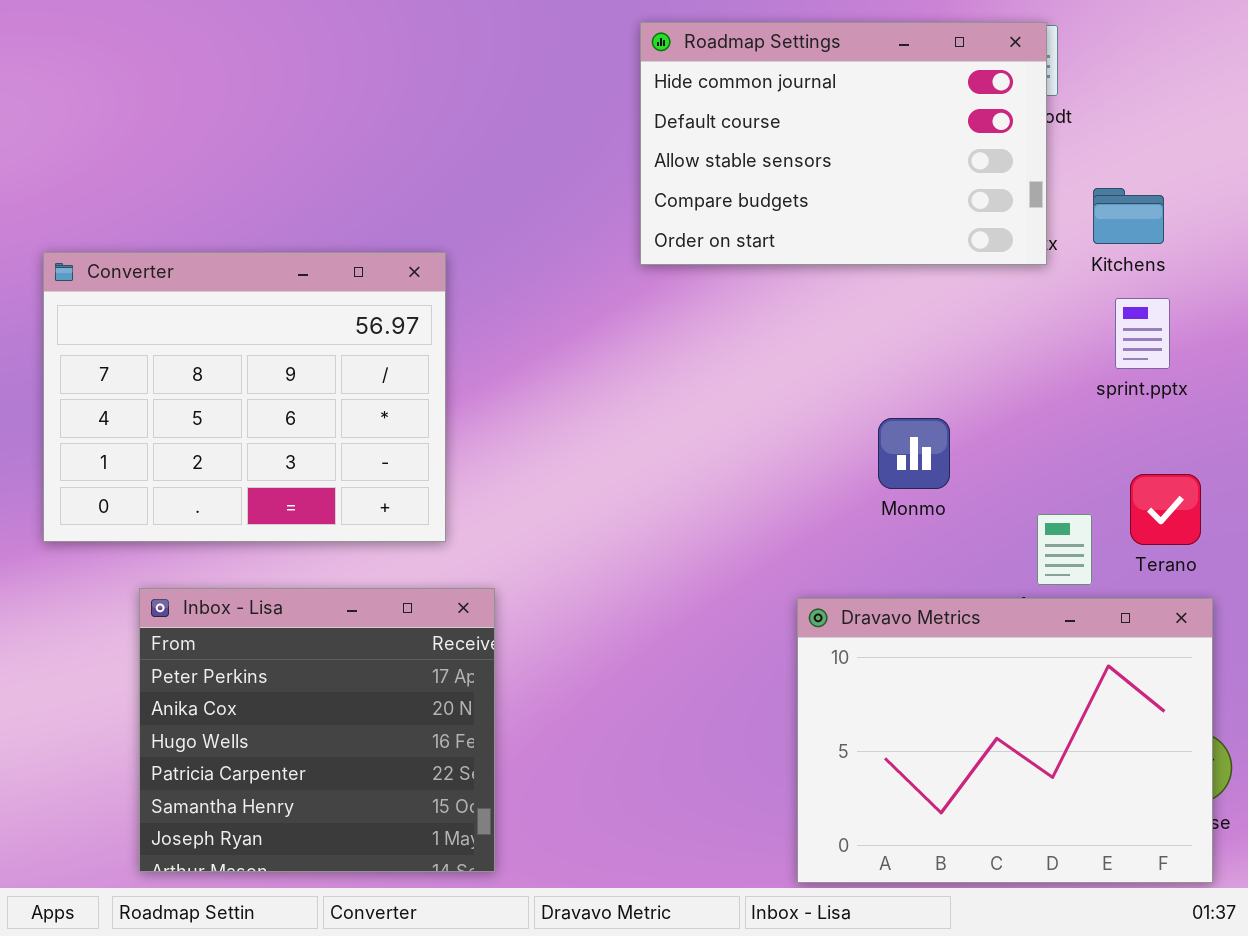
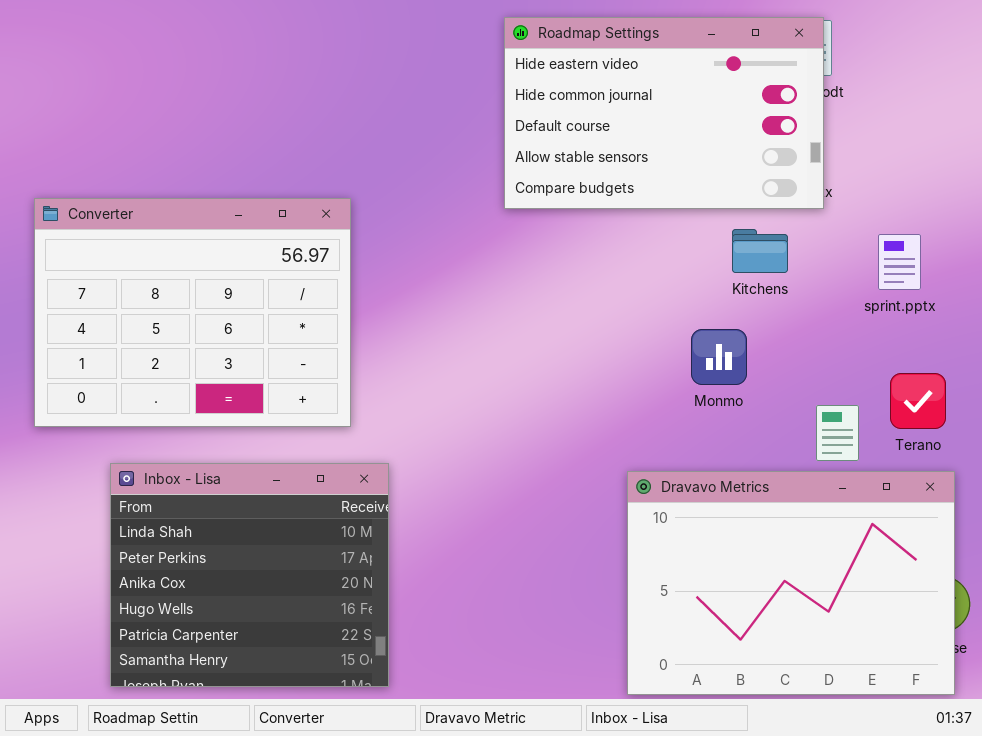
Roadmap Settings: [640,22,1047,265] -> [504,17,824,209], scrolled up 1 row
Kitchens: [1093,188,1164,244] -> [732,229,788,273], moved
Inbox - Lisa: [139,588,495,872] -> [110,463,389,687], scrolled up 1 row

